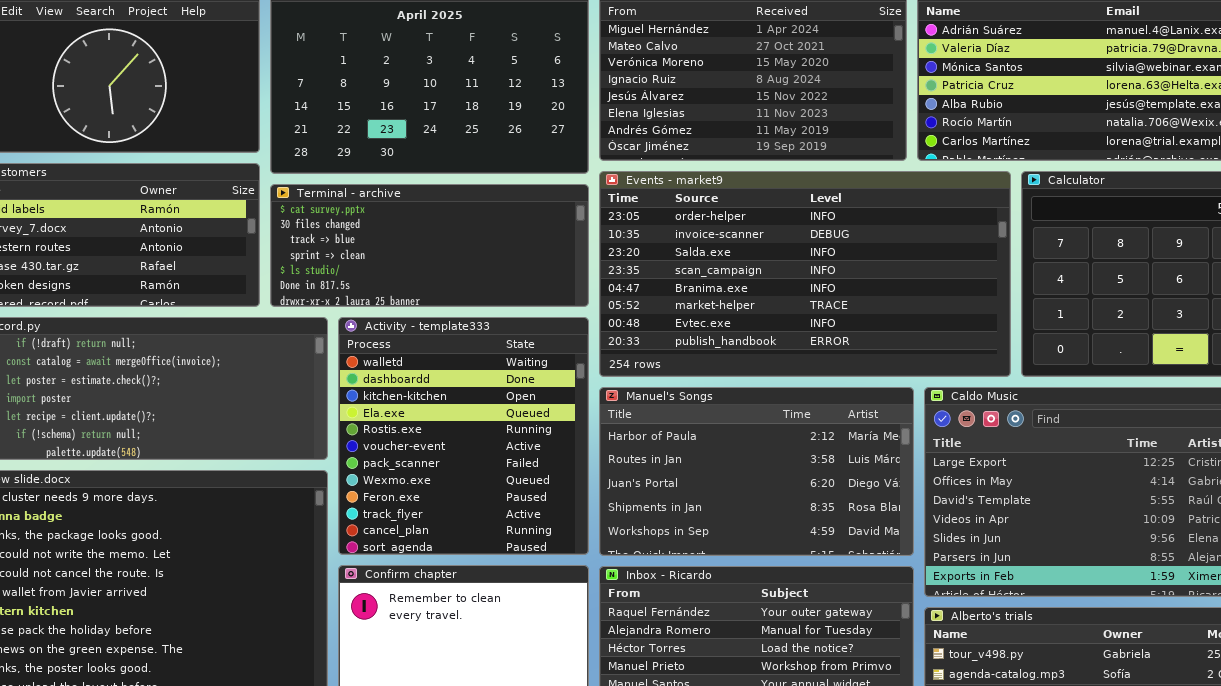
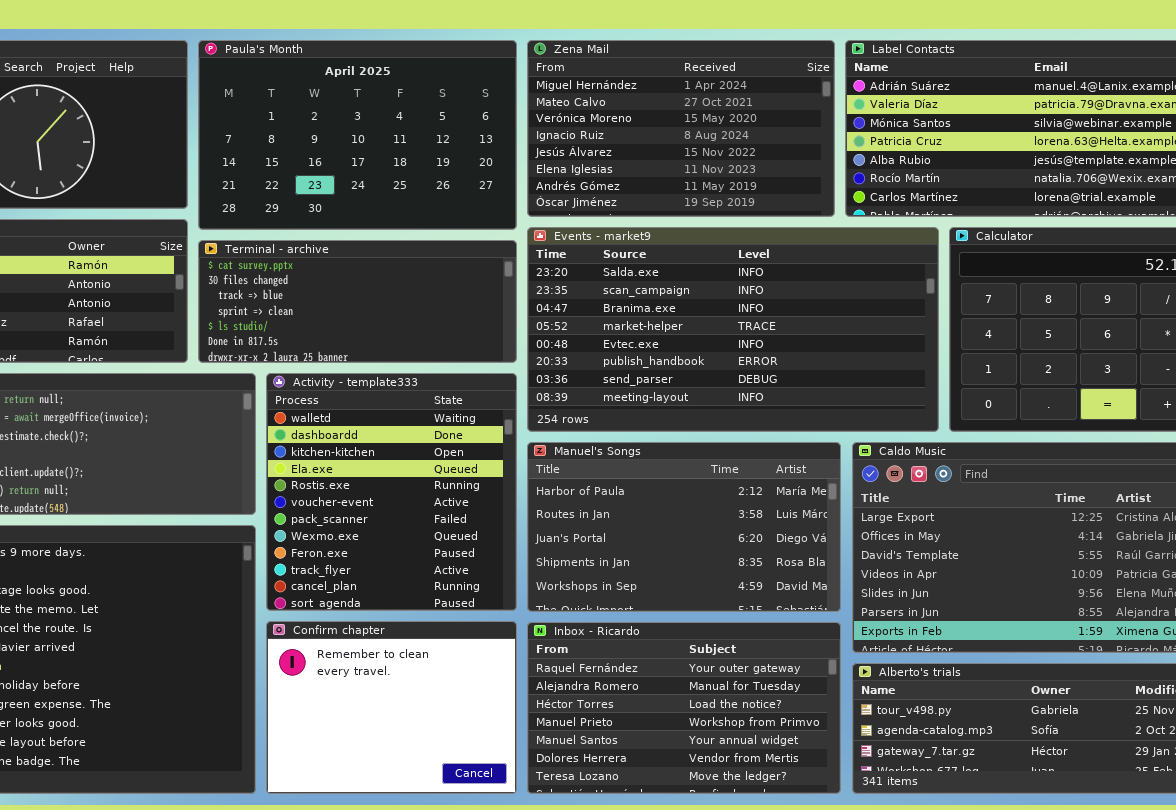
Events - market9: [599,171,1011,377] -> [527,227,939,432], scrolled down 2 rows

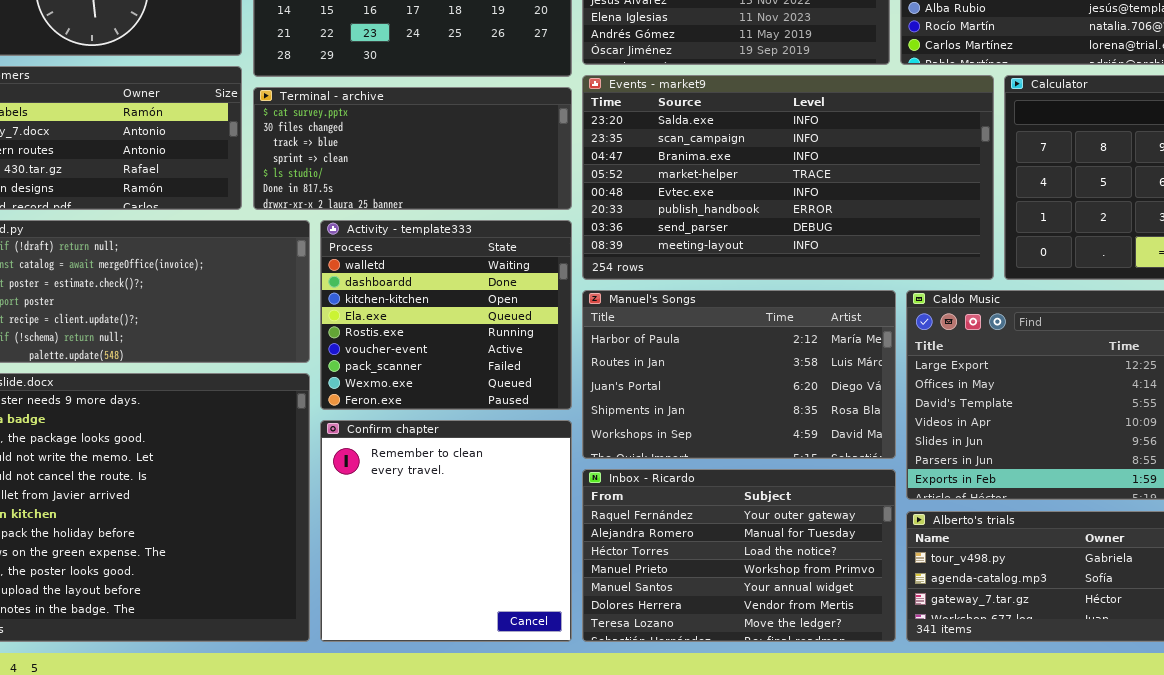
Activity - template333: [266,373,517,611] -> [320,220,572,410], resized
Confirm chapter: [266,621,517,794] -> [320,420,572,642], resized

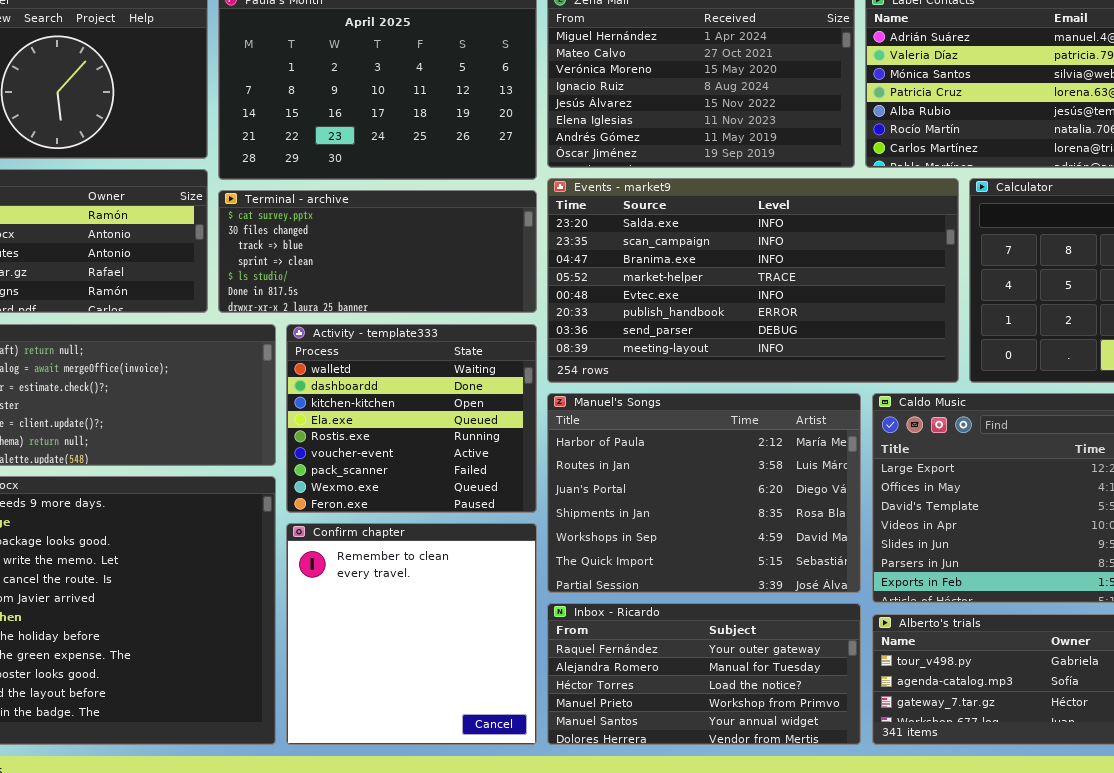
Manuel's Songs: [582,290,896,459] -> [547,393,861,593], resized
Inbox - Ricardo: [582,469,896,642] -> [547,603,861,745], resized

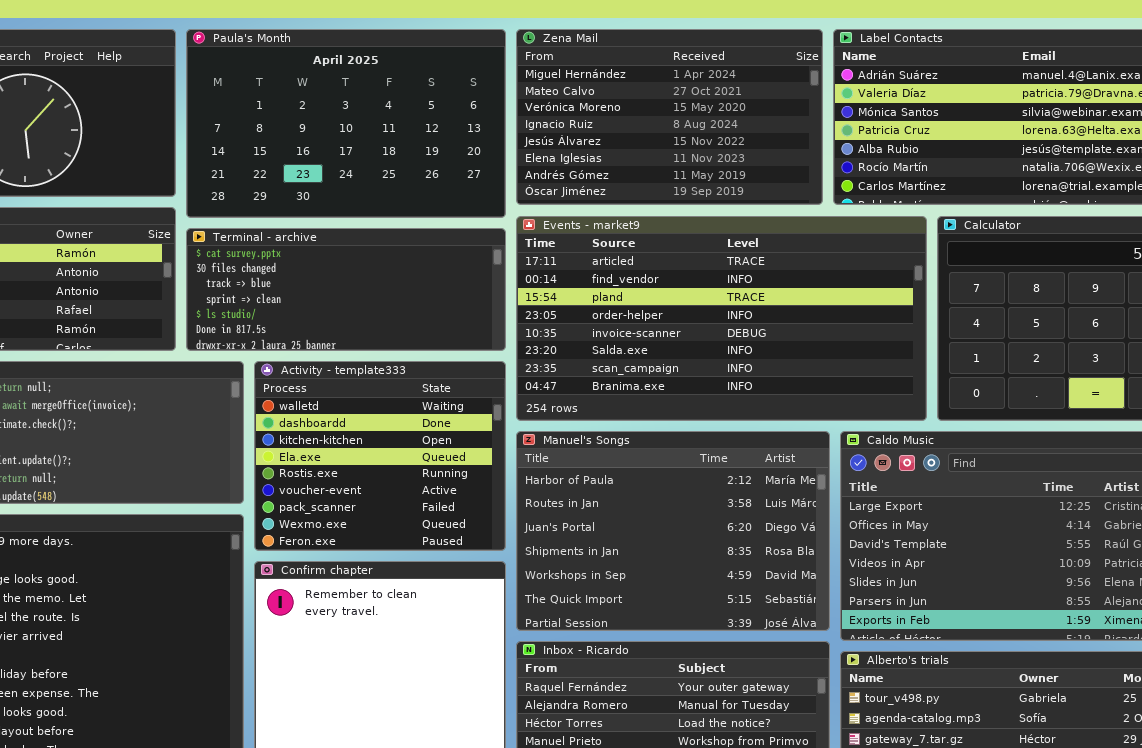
Events - market9: [547,178,959,383] -> [516,216,927,421], scrolled up 5 rows

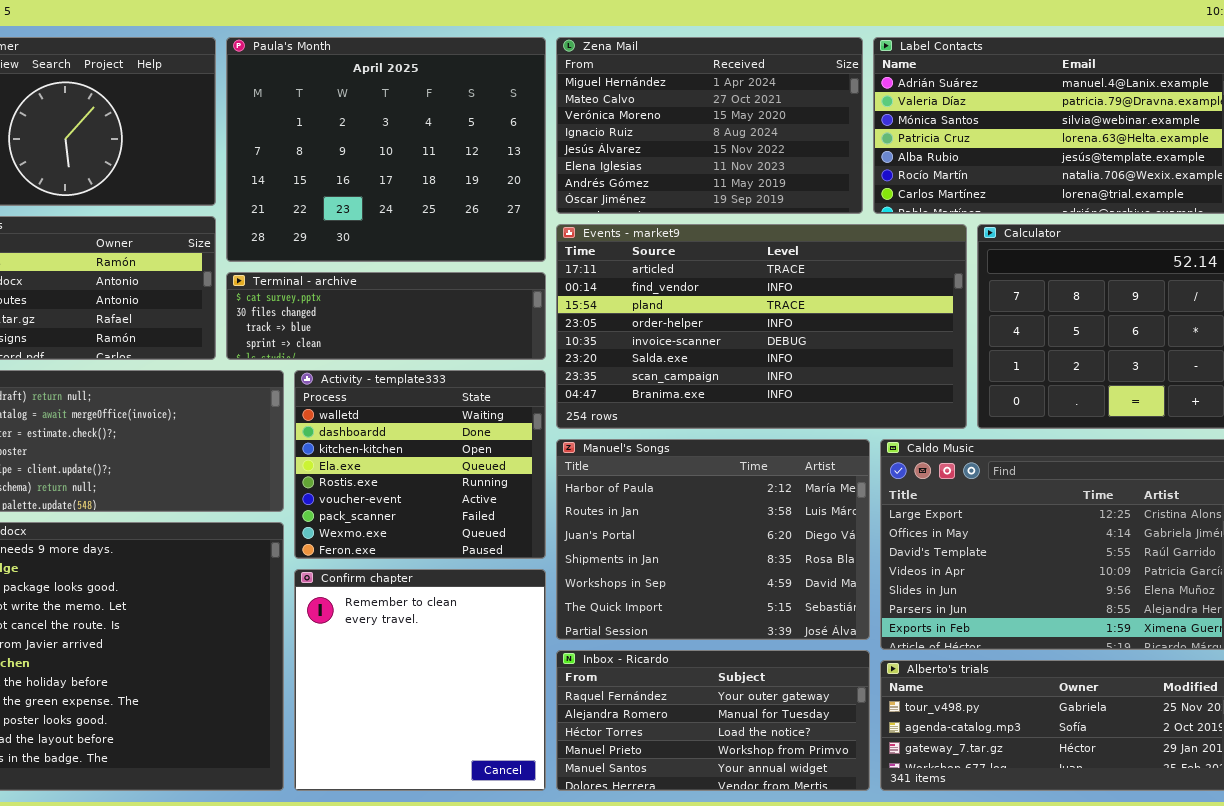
Paula's Month: [186,29,506,218] -> [226,37,546,262], resized
Terminal - archive: [186,228,506,351] -> [226,272,546,360], resized

